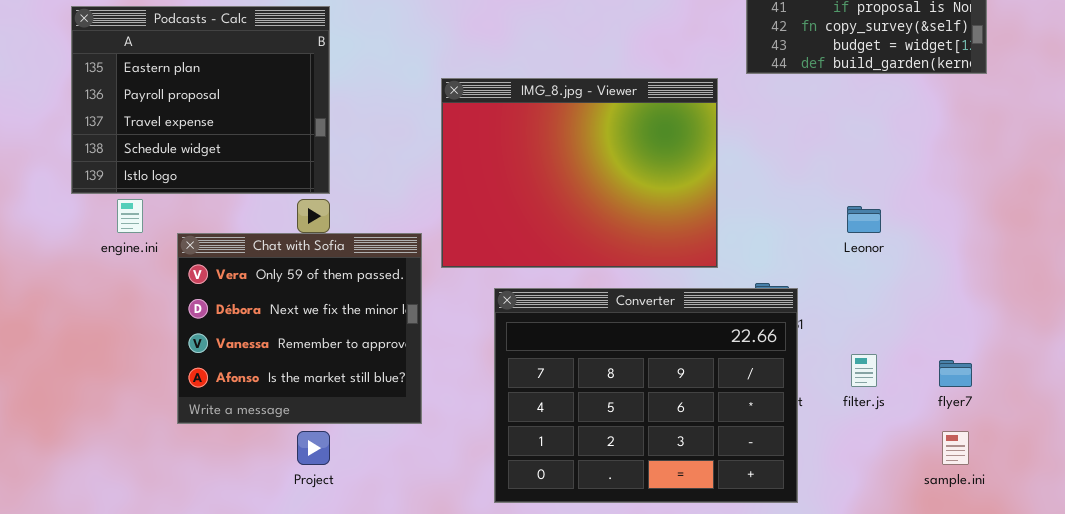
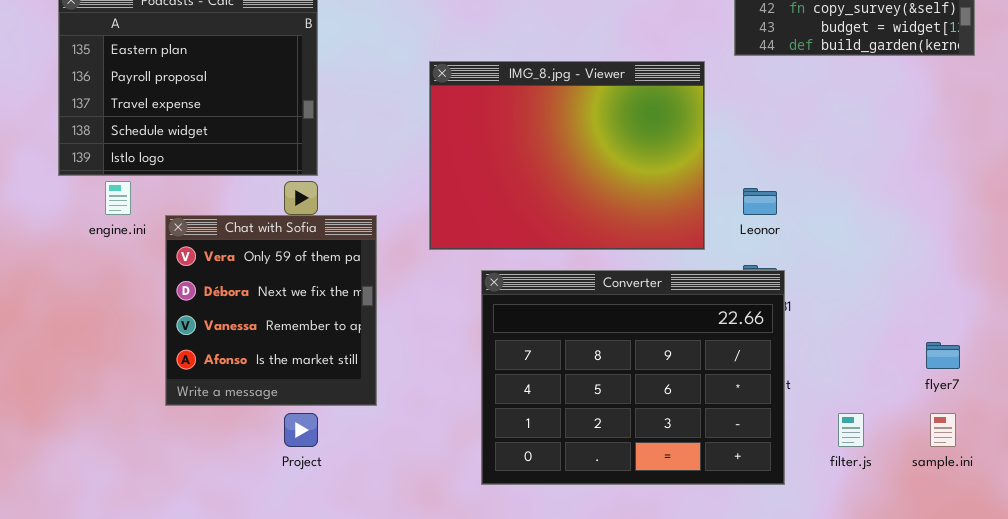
Leonor: [847,206,881,233] -> [743,188,777,215], moved
Chat with Sofia: [177,233,422,424] -> [165,215,377,406], resized
filter.js: [851,354,877,387] -> [838,413,864,447], moved

